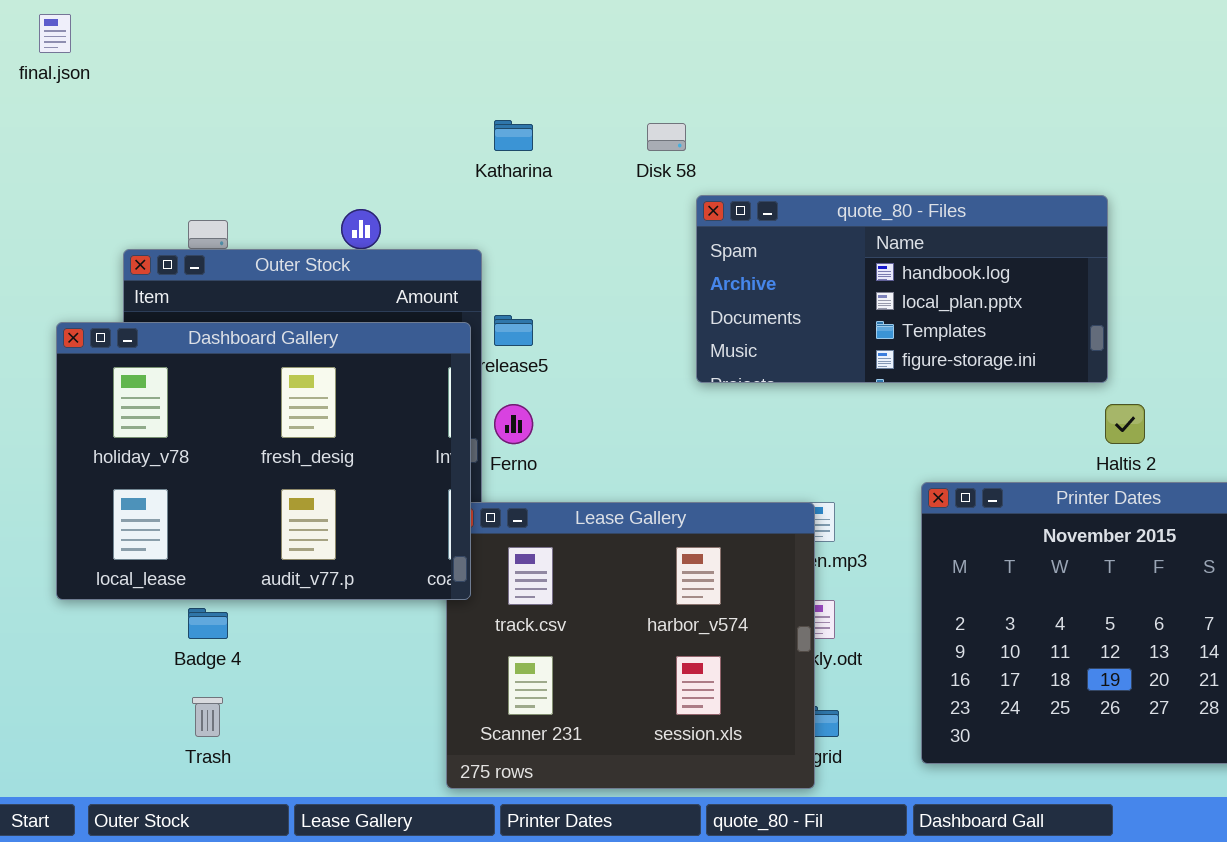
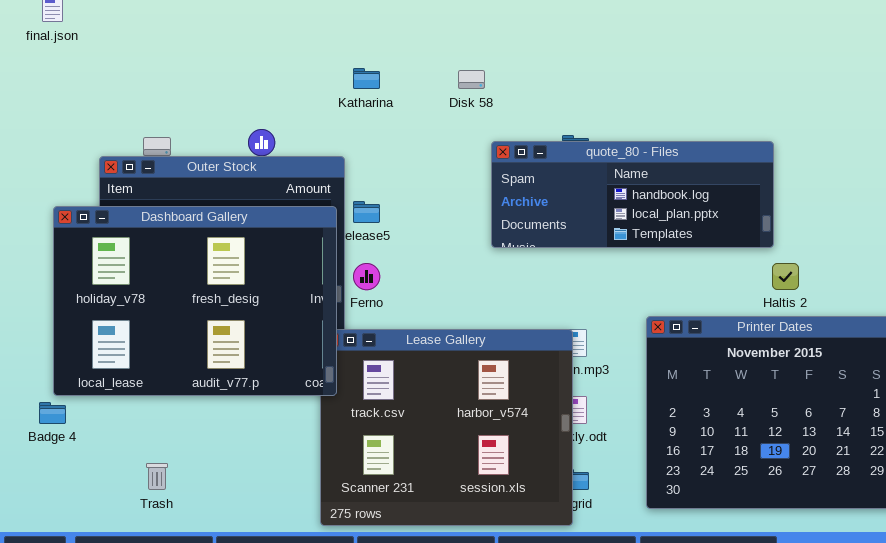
quote_80 - Files: [696,195,1108,383] -> [491,141,774,248], resized
Badge 4: [188,608,228,639] -> [39,402,66,424], moved

